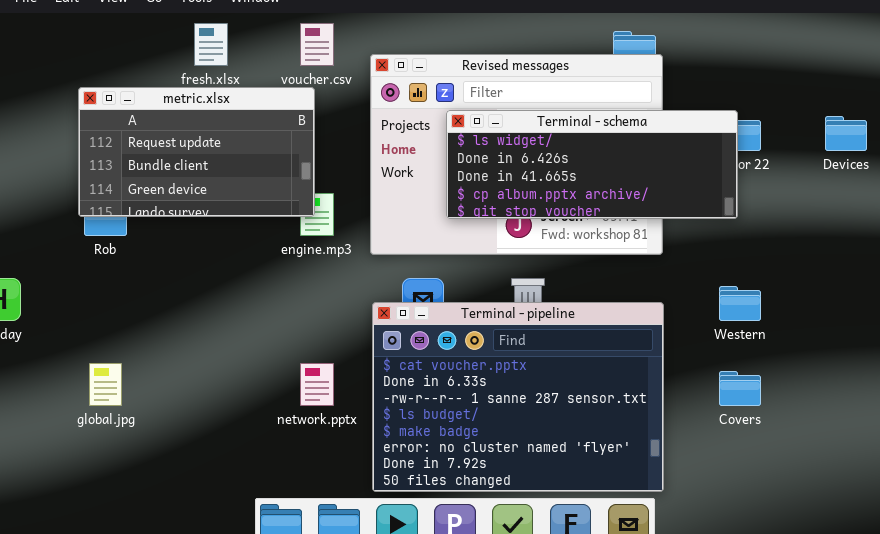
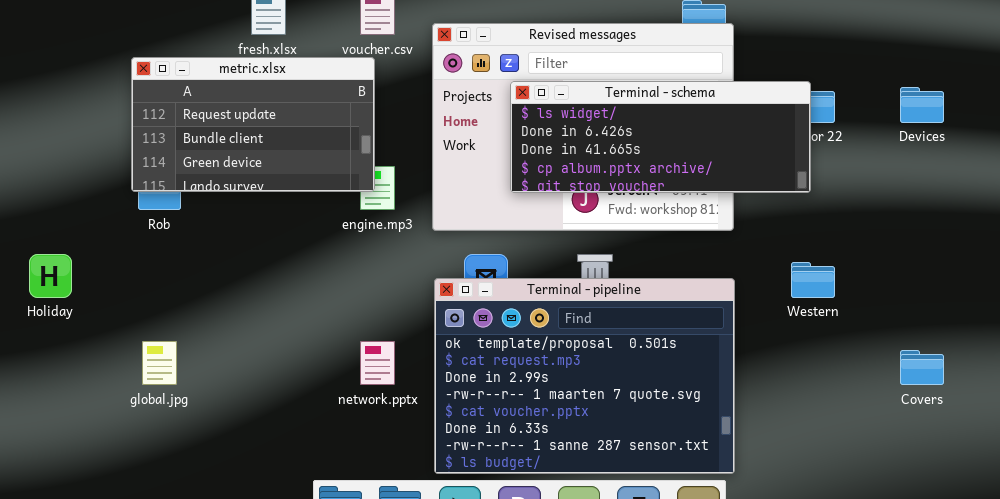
Terminal - pipeline: [372,302,664,492] -> [434,278,735,474], scrolled up 4 rows
Covers: [719,371,761,406] -> [900,350,944,385], moved

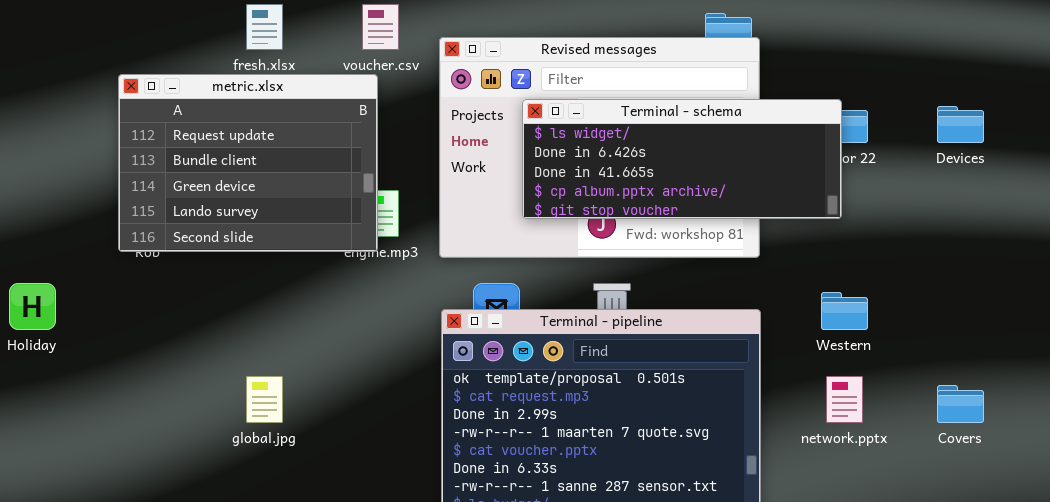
metric.xlsx: [131,57,375,192] -> [118,74,378,252], resized
global.jpg: [142,341,177,385] -> [246,376,283,423], moved
network.pptx: [360,341,395,385] -> [826,376,863,423], moved

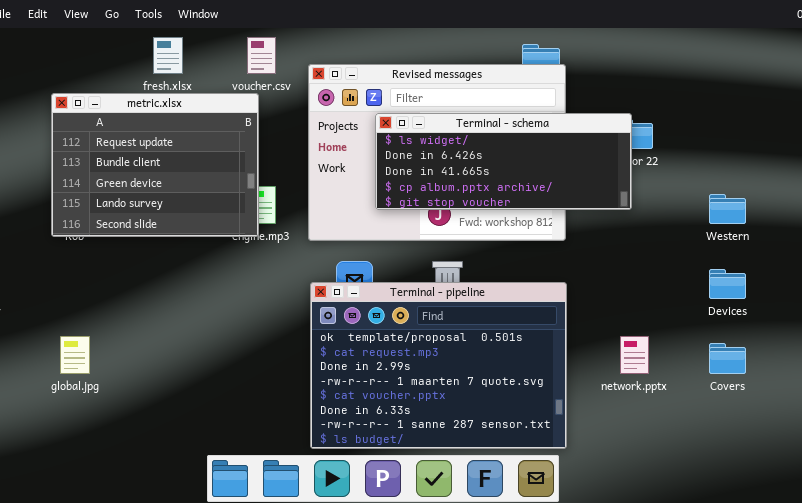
Devices: [937,106,984,143] -> [709,269,746,299], moved
Western: [821,292,868,330] -> [709,194,746,224], moved
global.jpg: [246,376,283,423] -> [60,336,90,374], moved

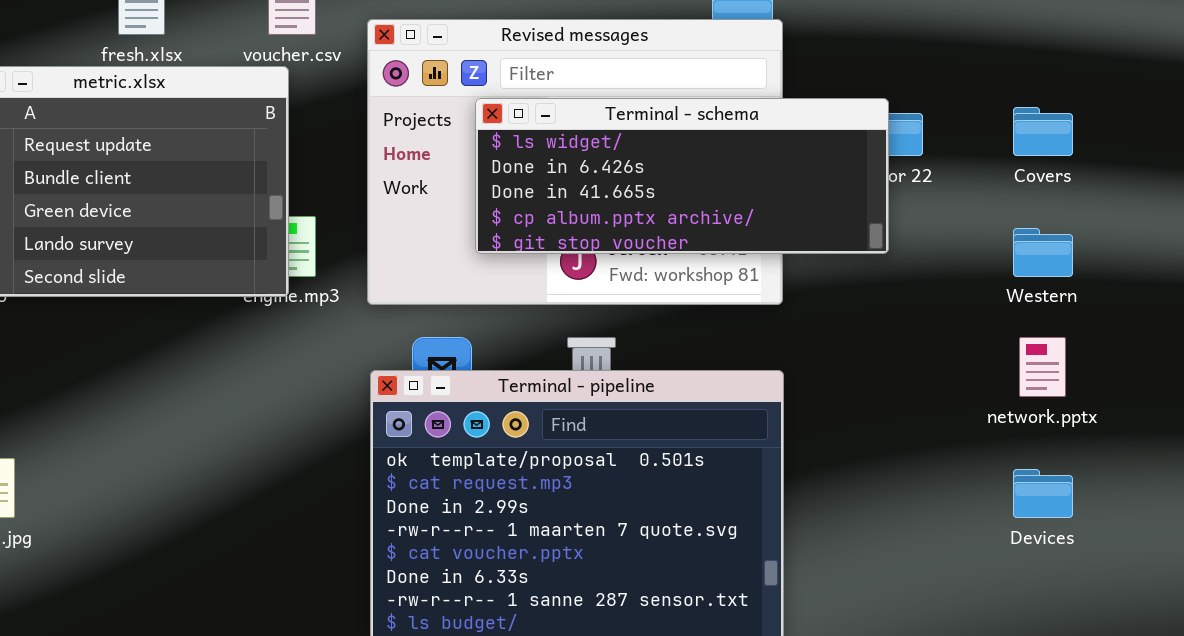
Devices: [709,269,746,299] -> [1013,469,1073,518], moved
network.pptx: [620,336,649,374] -> [1019,337,1066,397], moved
Covers: [709,343,746,374] -> [1013,107,1073,156], moved

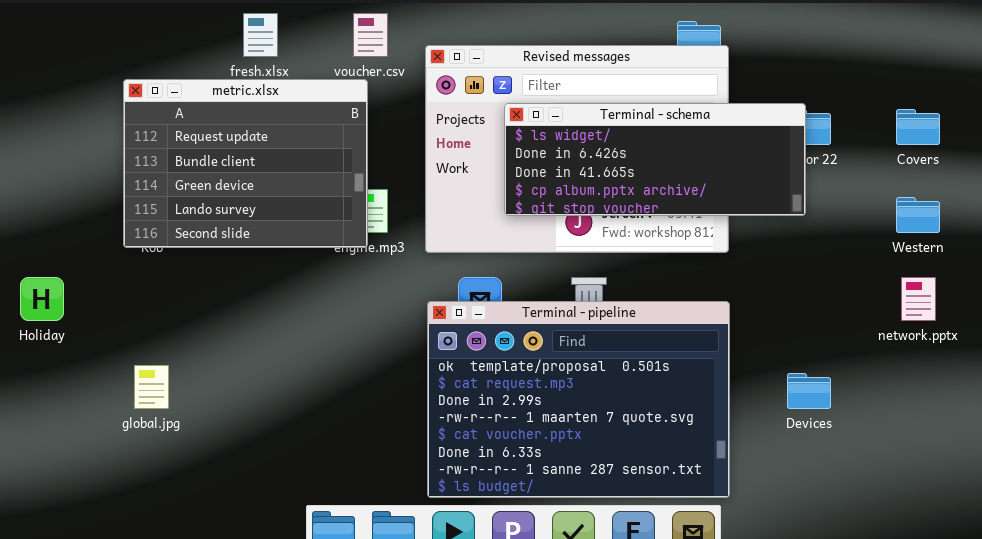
Devices: [1013,469,1073,518] -> [787,373,831,409], moved

